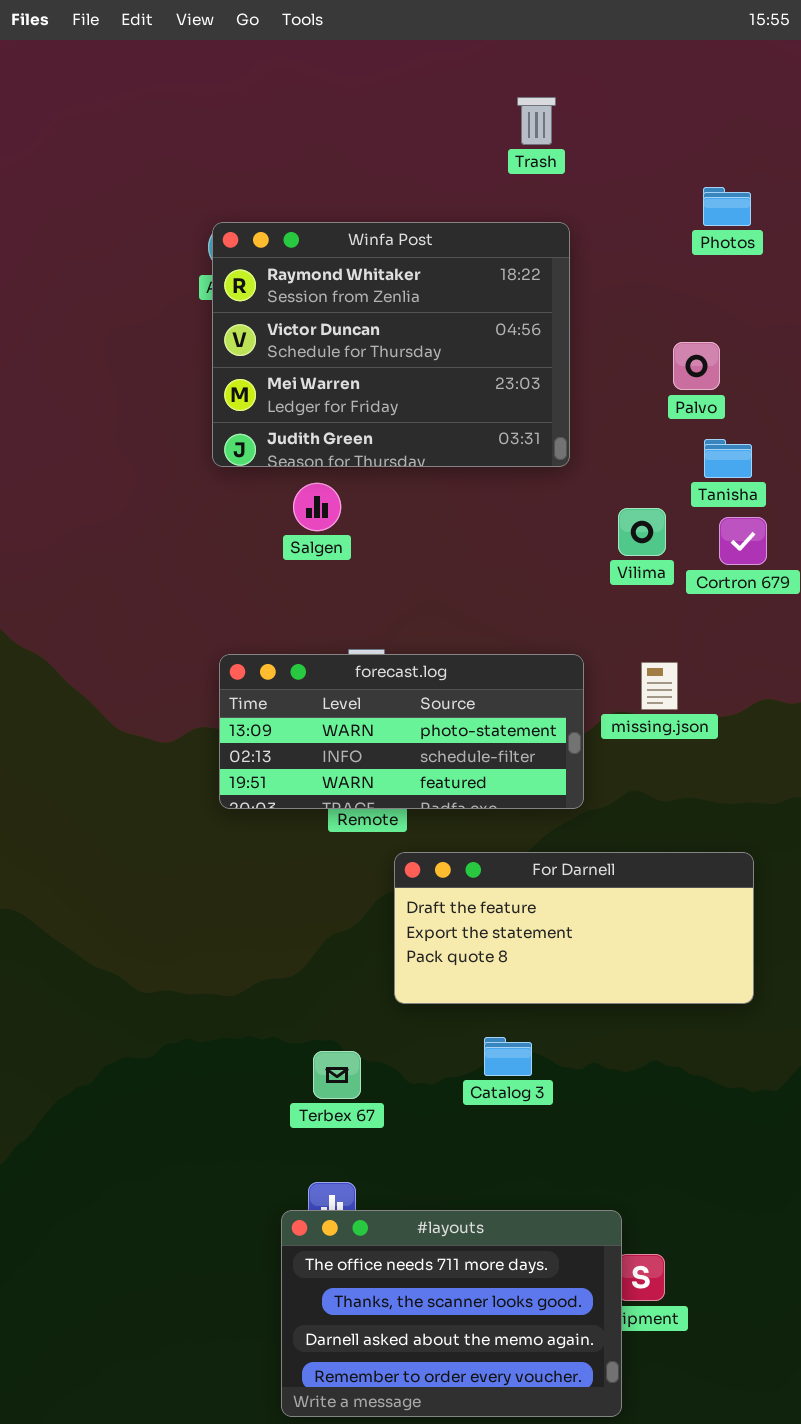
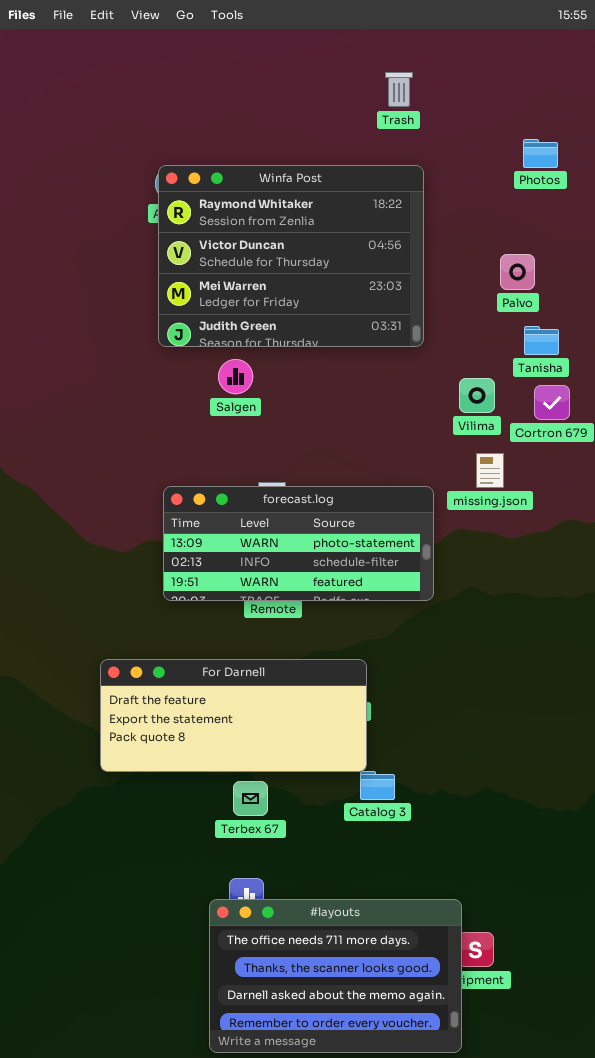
missing.json: [641,662,678,710] -> [476,453,504,488], moved
For Darnell: [394,852,754,1004] -> [100,659,367,772], moved

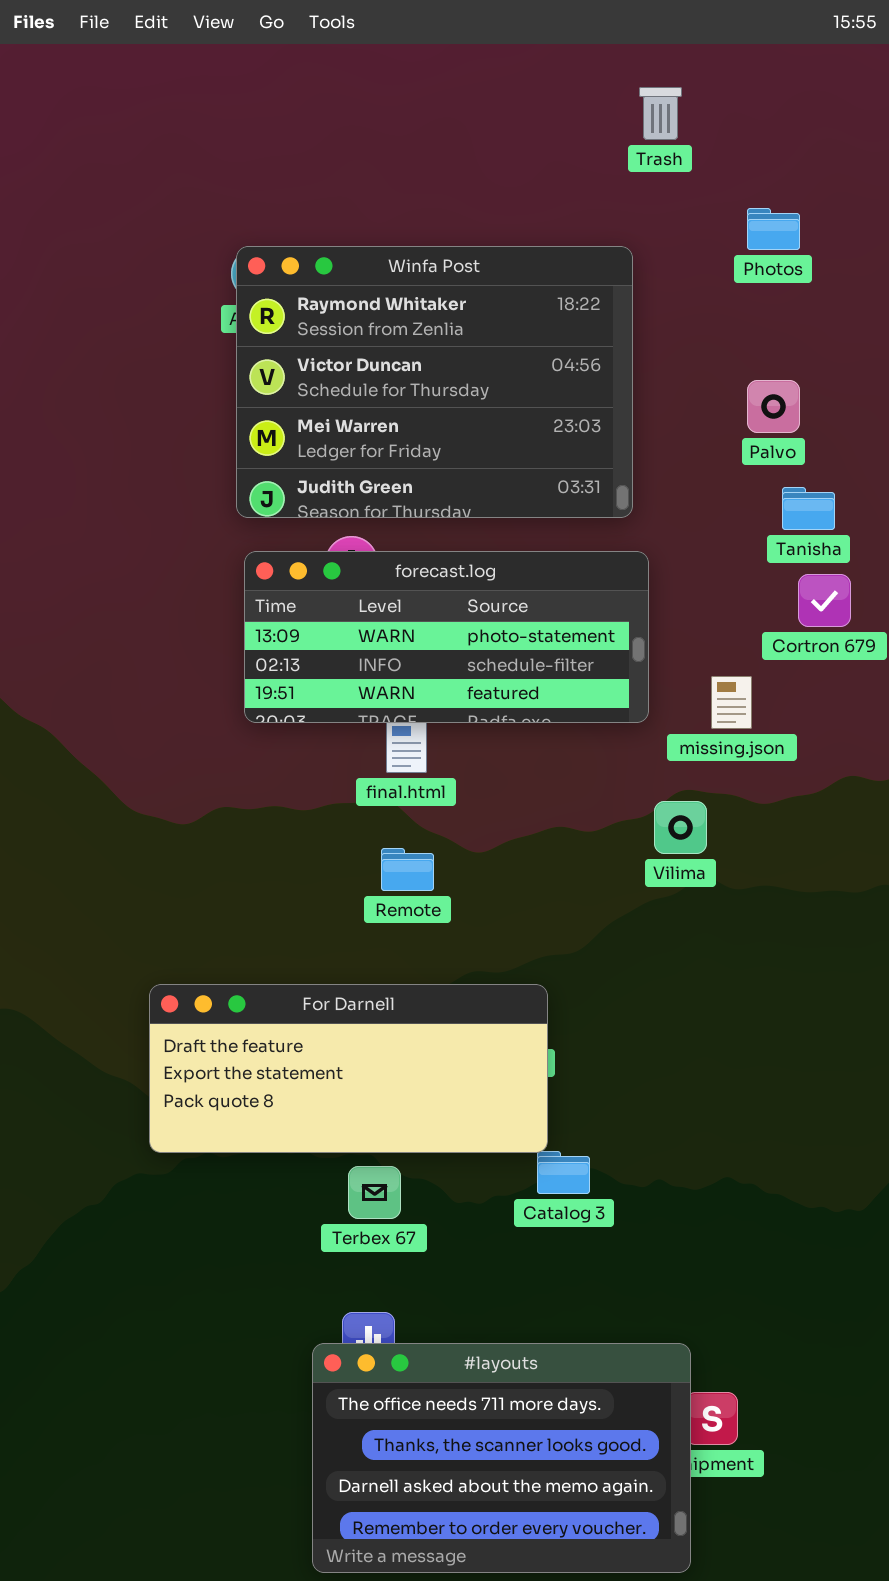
Trash: [385,72,413,107] -> [639,87,682,140], moved
Photos: [523,139,558,168] -> [747,208,800,250], moved
Vilima: [459,378,495,413] -> [654,801,707,854], moved
forecast.log: [163,486,434,601] -> [244,551,649,723], moved

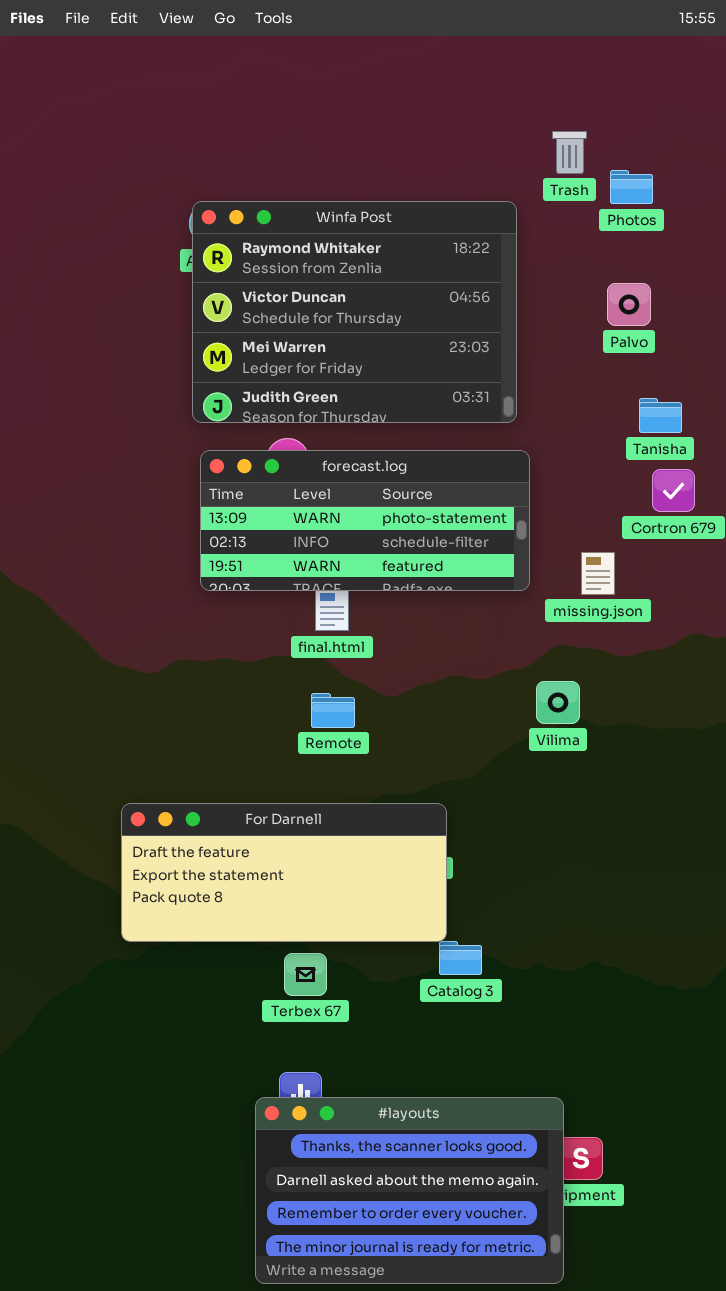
Trash: [639,87,682,140] -> [552,131,587,174], moved
Palvo: [747,380,800,433] -> [607,283,651,326], moved
Vilima: [654,801,707,854] -> [536,681,580,724], moved
#layouts: [312,1343,691,1573] -> [255,1097,564,1284], scrolled down 1 row

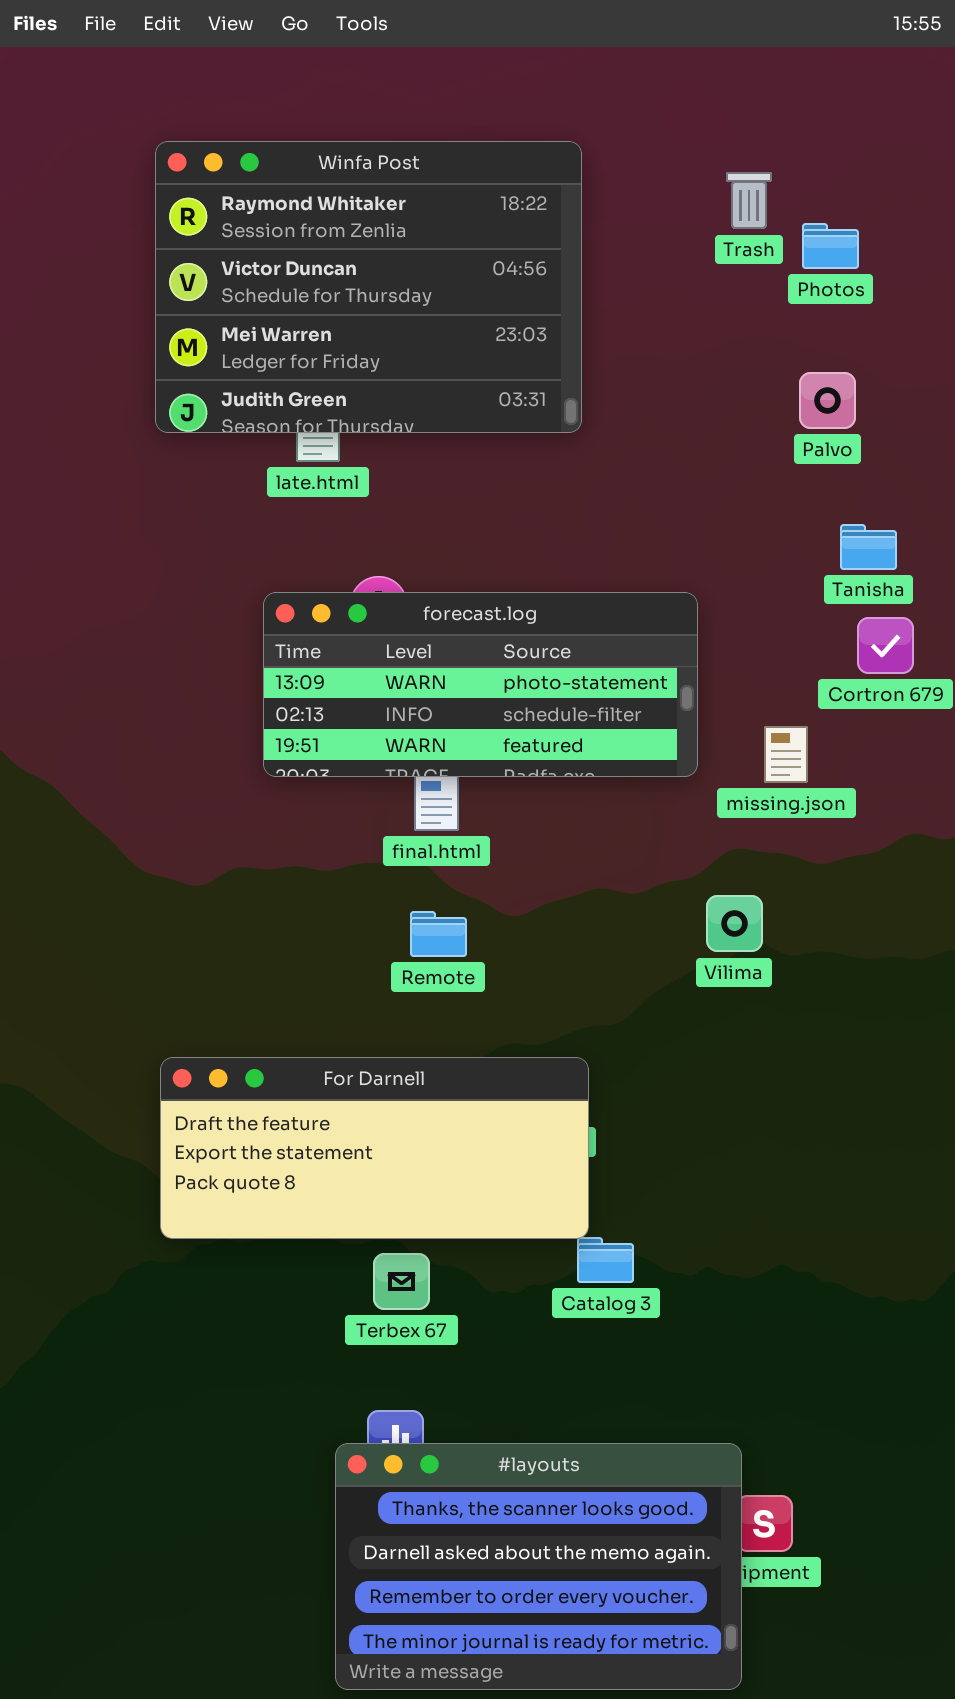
Winfa Post: [192,201,517,423] -> [155,141,582,433], moved

